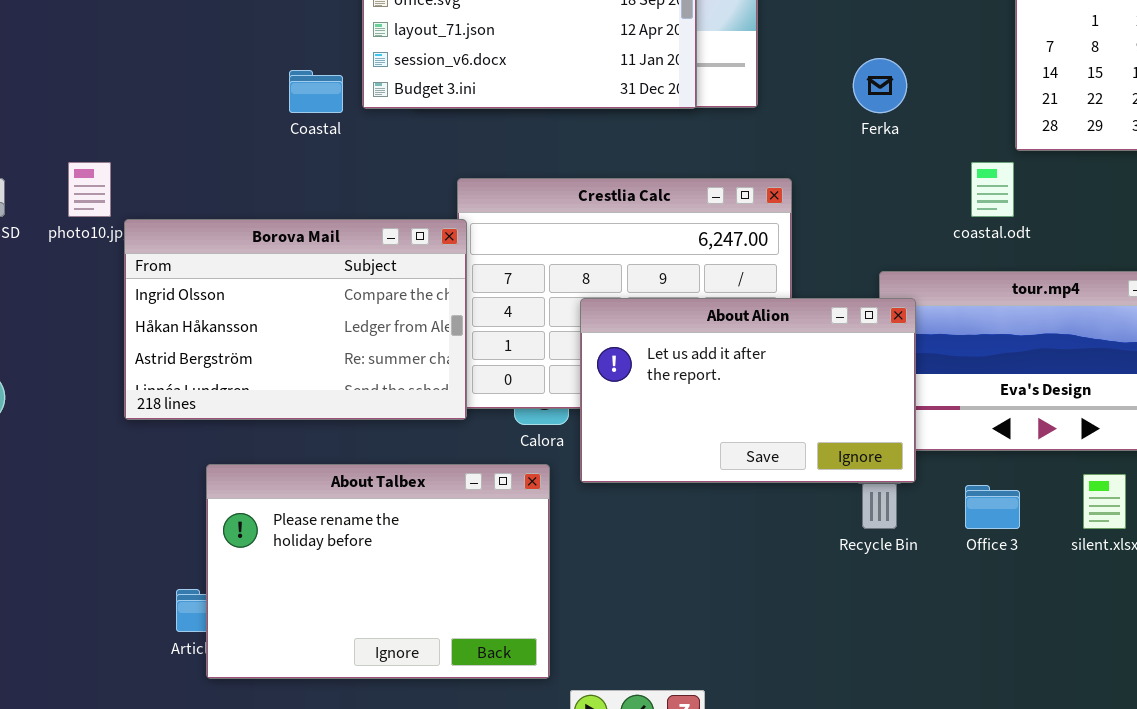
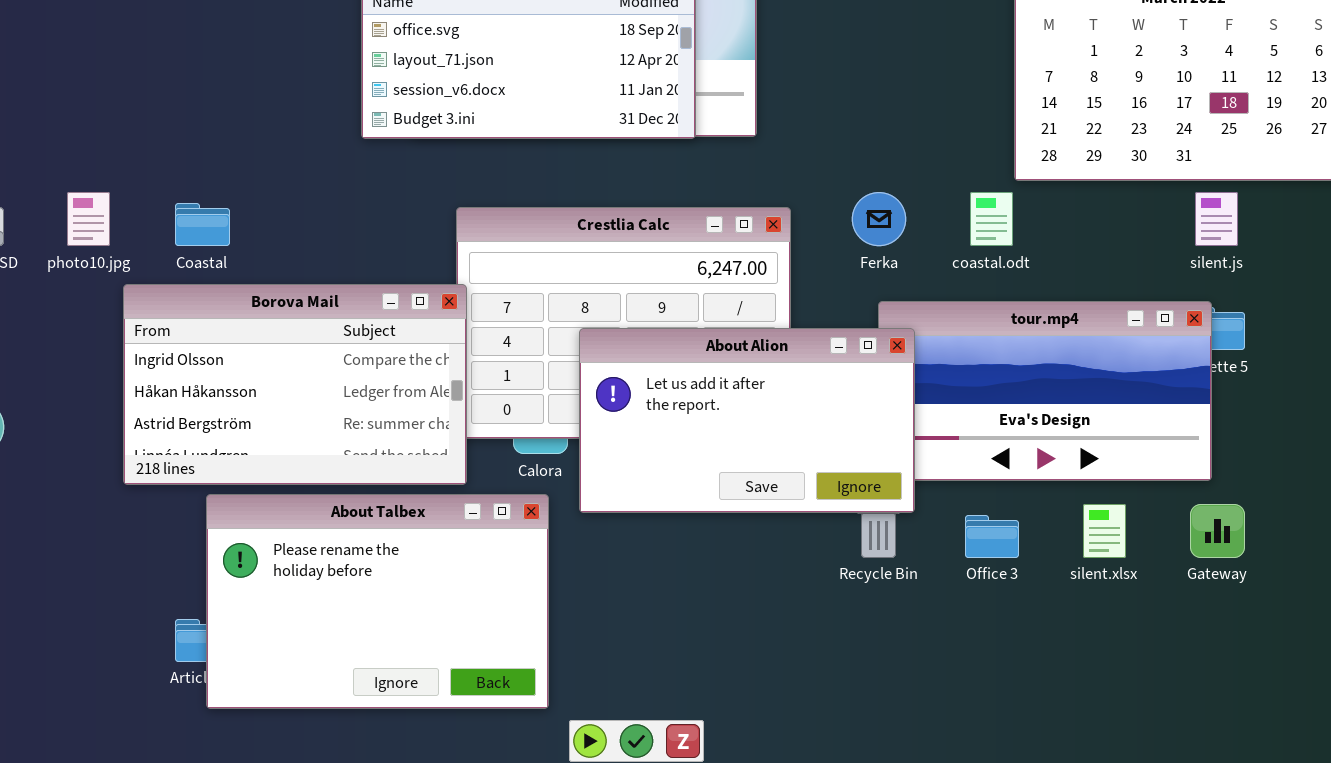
Ferka: [853,58,907,113] -> [852,192,906,246], moved
Coastal: [289,70,343,113] -> [175,203,230,246], moved
Borova Mail: [124,219,467,420] -> [123,284,467,485], moved

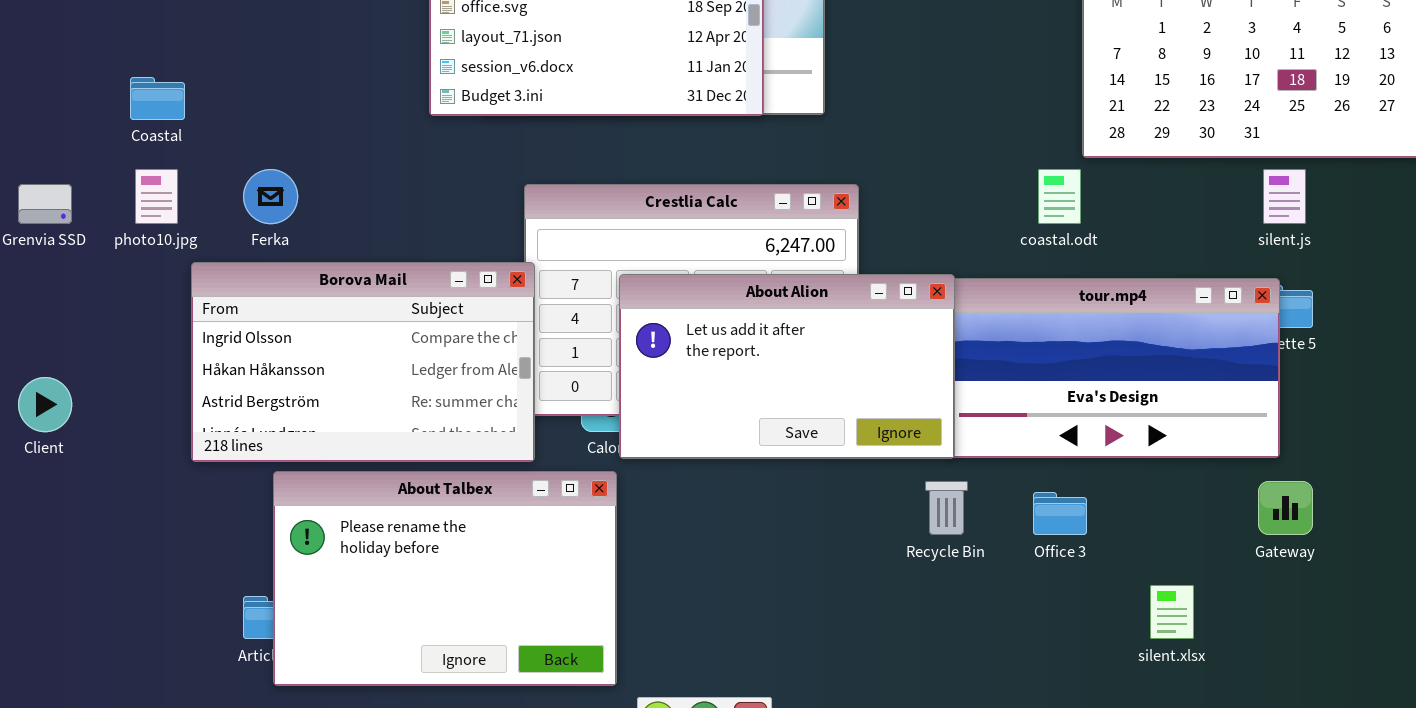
Ferka: [852,192,906,246] -> [243,169,298,224], moved
Coastal: [175,203,230,246] -> [130,77,185,120], moved
About Alion: [579,328,915,513] -> [619,274,955,459], moved
silent.xlsx: [1083,504,1126,558] -> [1150,585,1194,639], moved

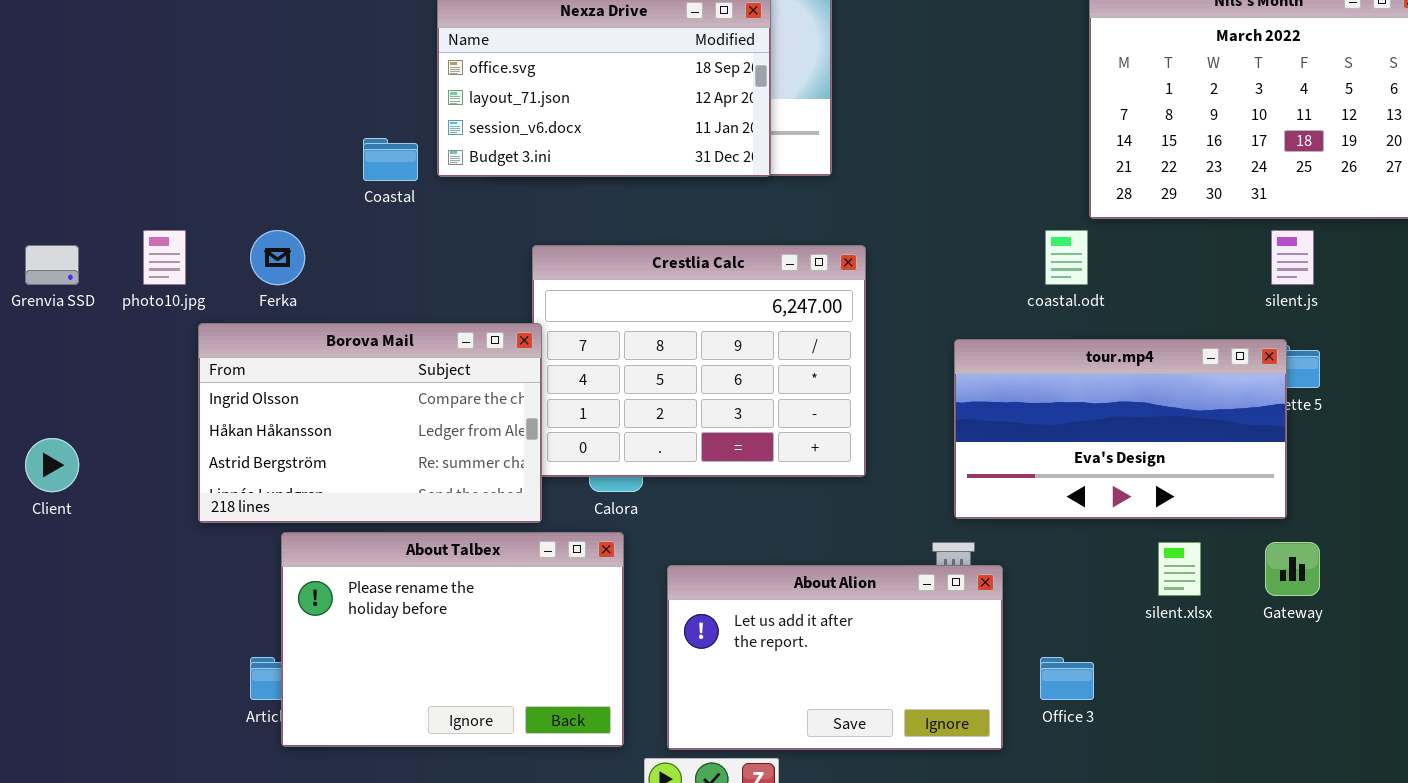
Coastal: [130,77,185,120] -> [363,138,418,181], moved
About Alion: [619,274,955,459] -> [667,565,1003,750], moved
Office 3: [1033,492,1087,535] -> [1040,657,1094,700], moved
silent.xlsx: [1150,585,1194,639] -> [1158,542,1201,596], moved

